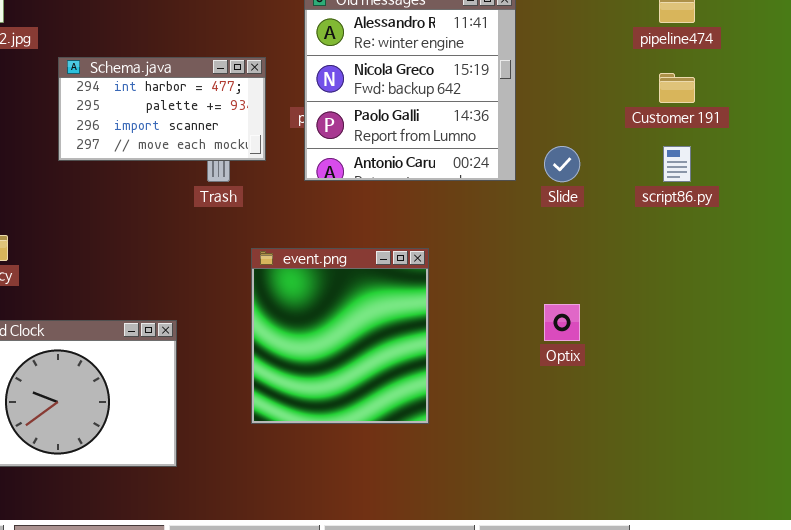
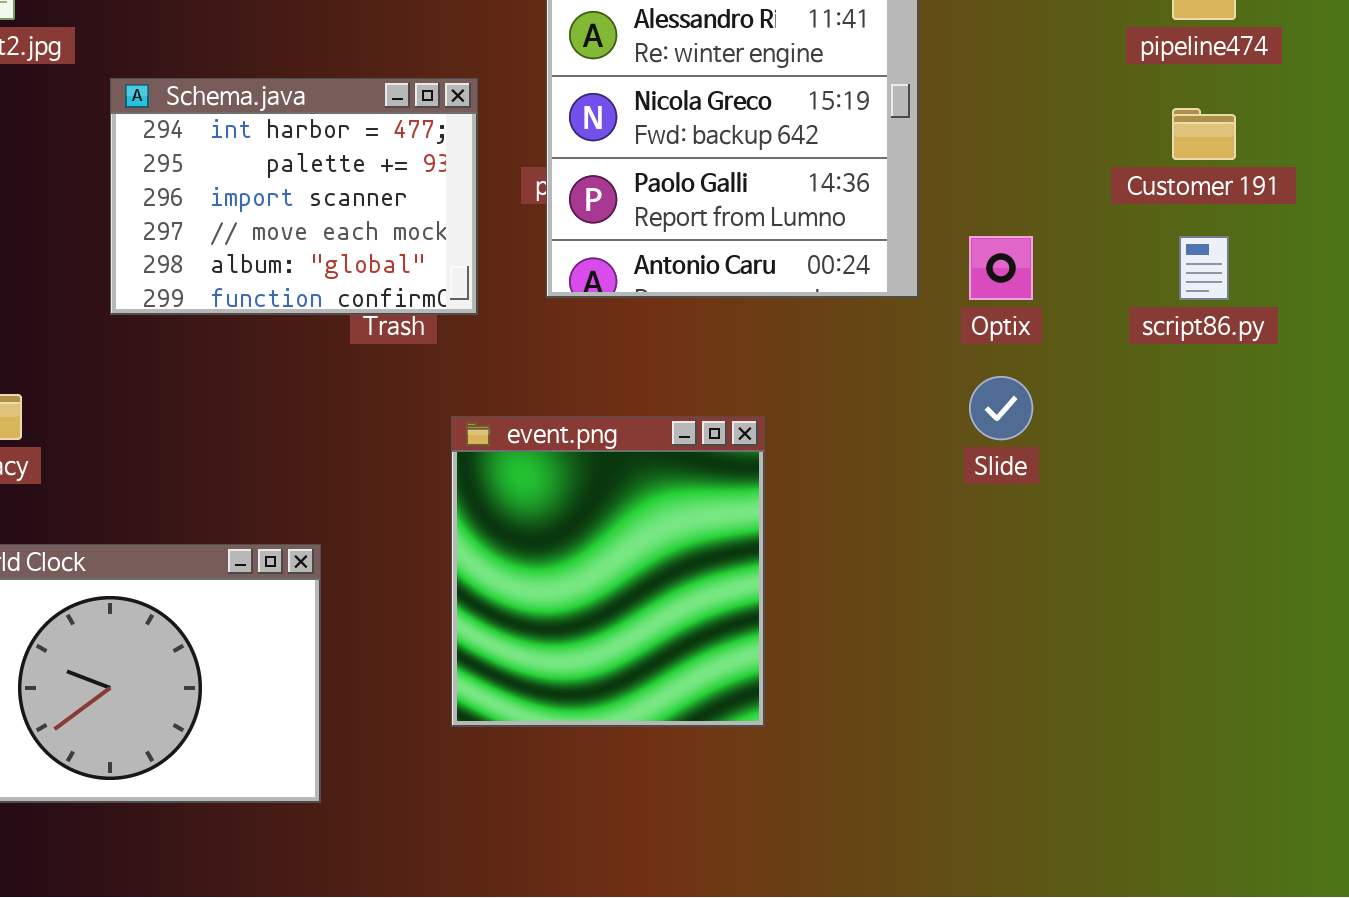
Schema.java: [58,57,266,161] -> [110,78,478,315], resized
Slide: [544,146,580,182] -> [969,376,1033,440], moved
Optix: [544,304,580,341] -> [969,236,1033,300], moved

